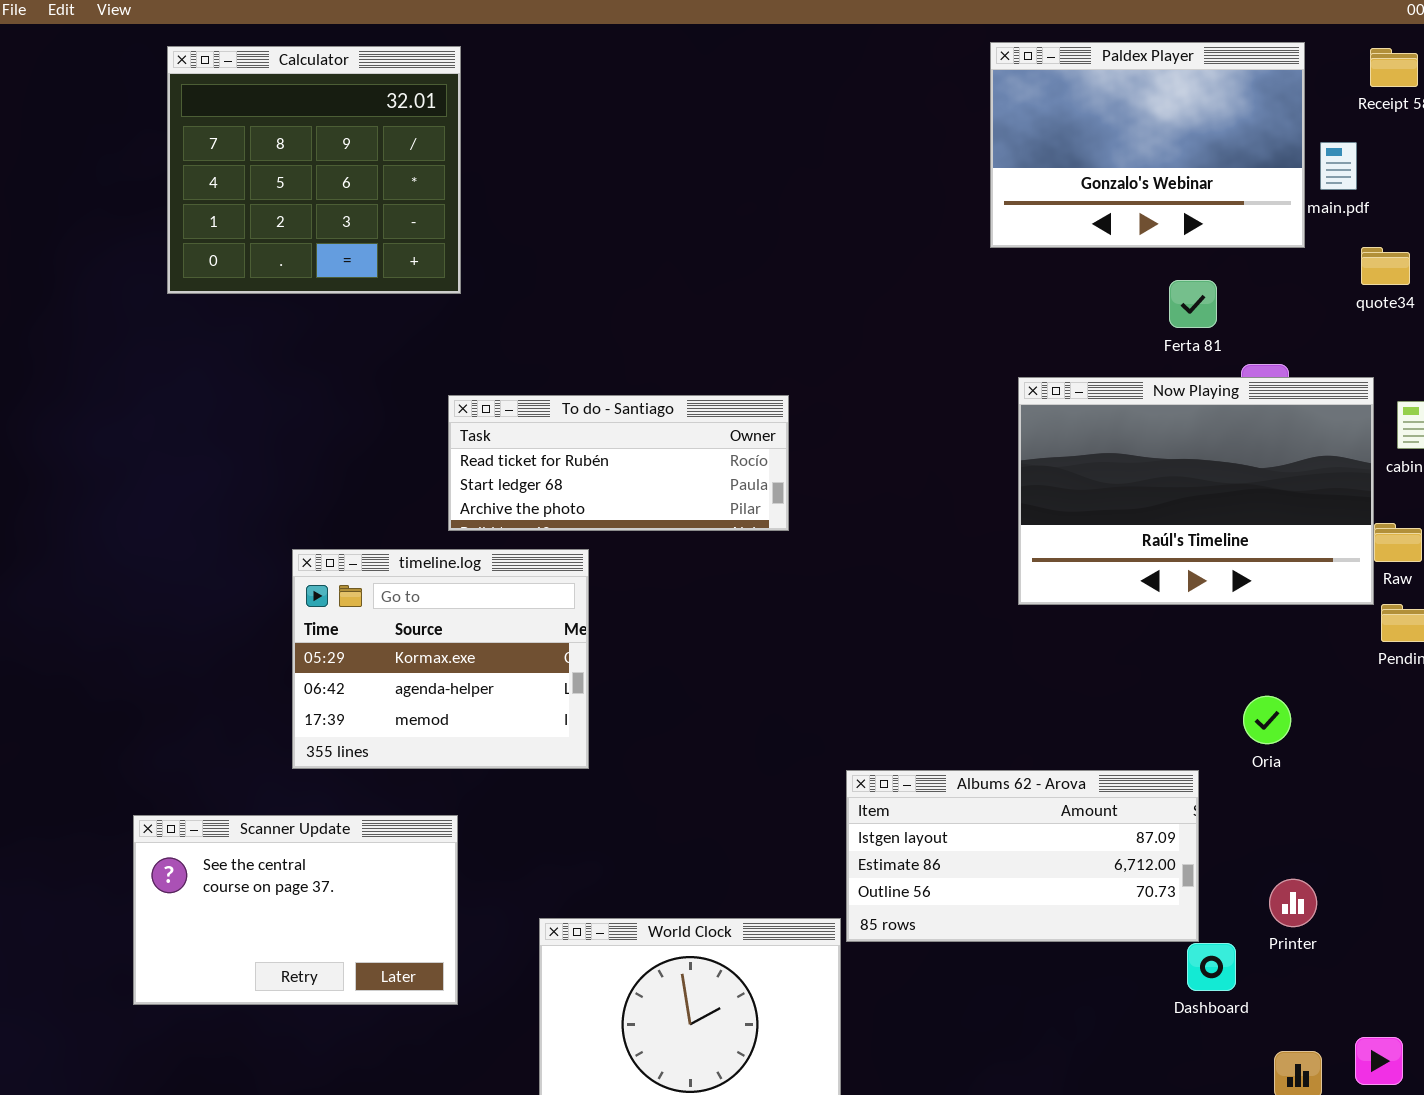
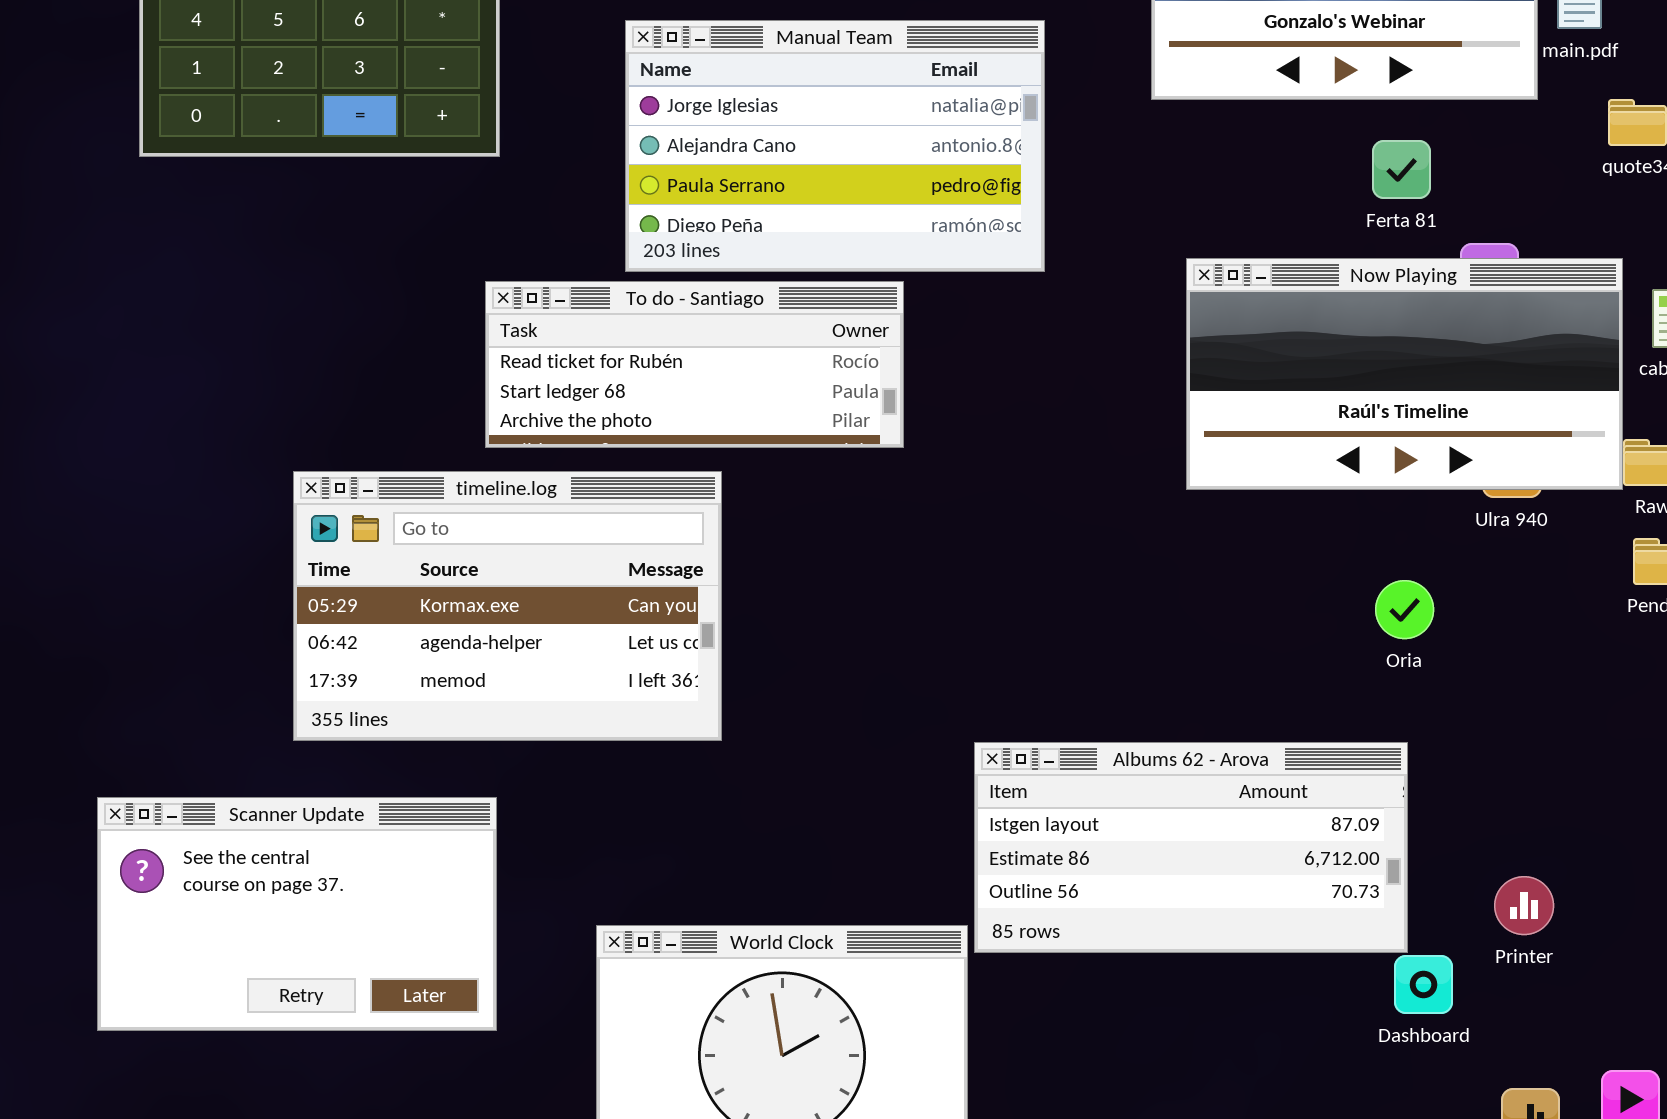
Manual Team: none -> [625,20,1045,272], opened
Now Playing: [1018,377,1374,605] -> [1186,258,1623,490], resized
timeline.log: [292,549,589,769] -> [293,471,722,741], resized
Oria: [1243,696,1291,744] -> [1375,580,1434,639], moved

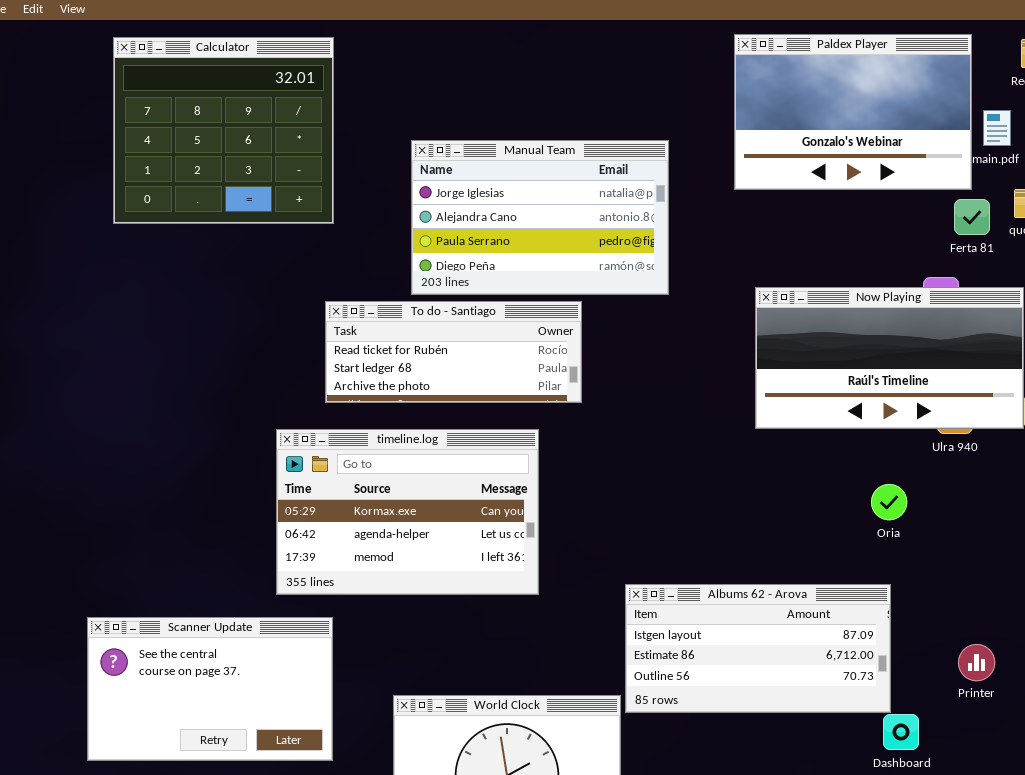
Ferta 81: [1372,140,1431,199] -> [954,199,990,235], moved
timeline.log: [293,471,722,741] -> [276,429,539,595], moved
Printer: [1494,876,1554,935] -> [958,644,995,681], moved

